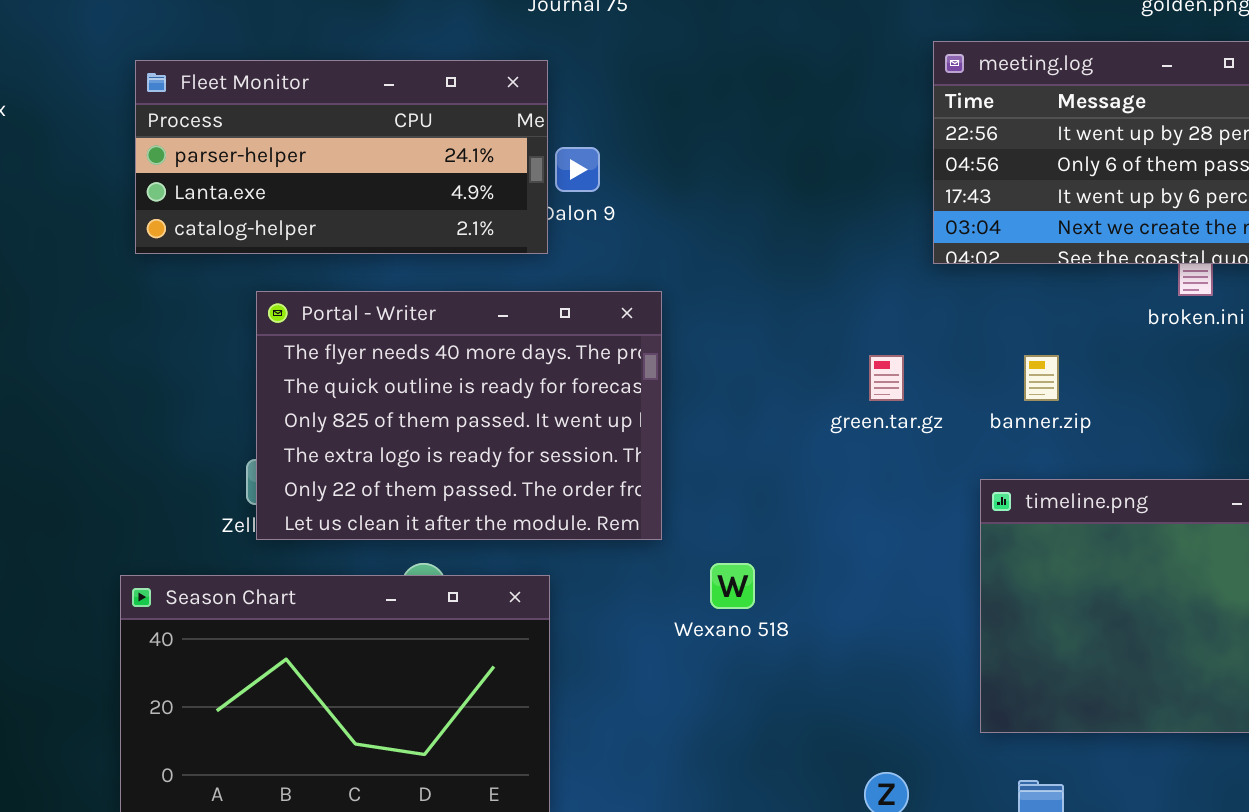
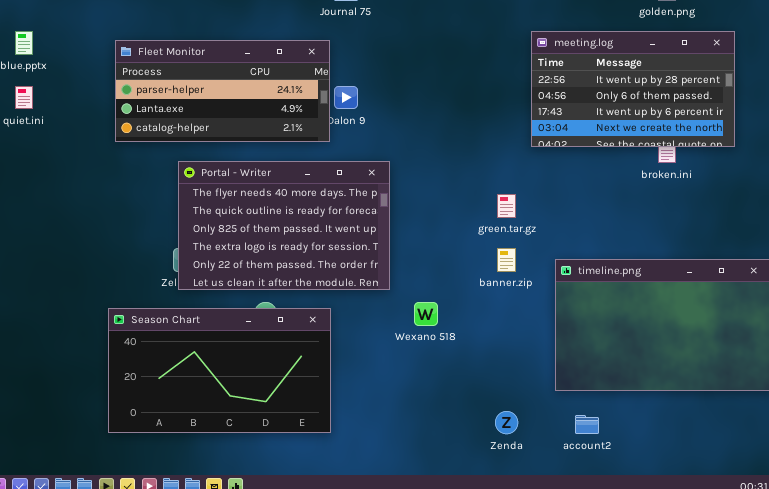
banner.zip: [1024,355,1059,401] -> [497,248,516,272], moved

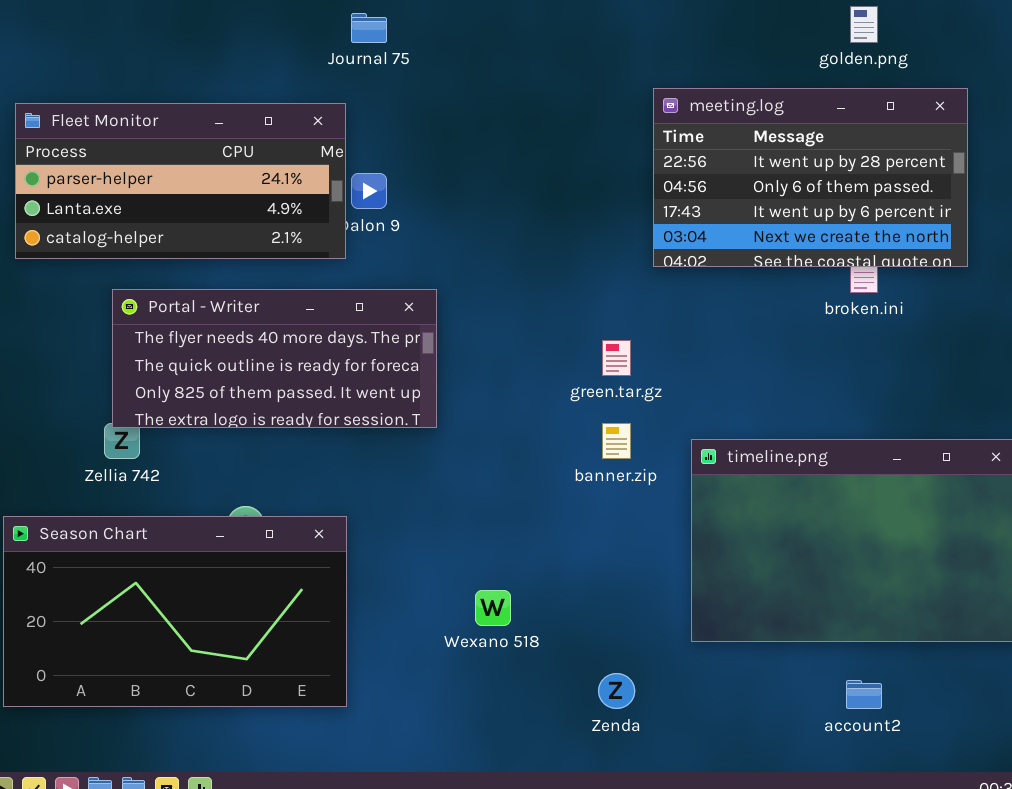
Portal - Writer: [178,161,390,290] -> [112,289,437,428], resized
Wexano 518: [414,302,438,326] -> [475,590,511,626], moved
account2: [575,415,599,434] -> [846,680,882,709], moved

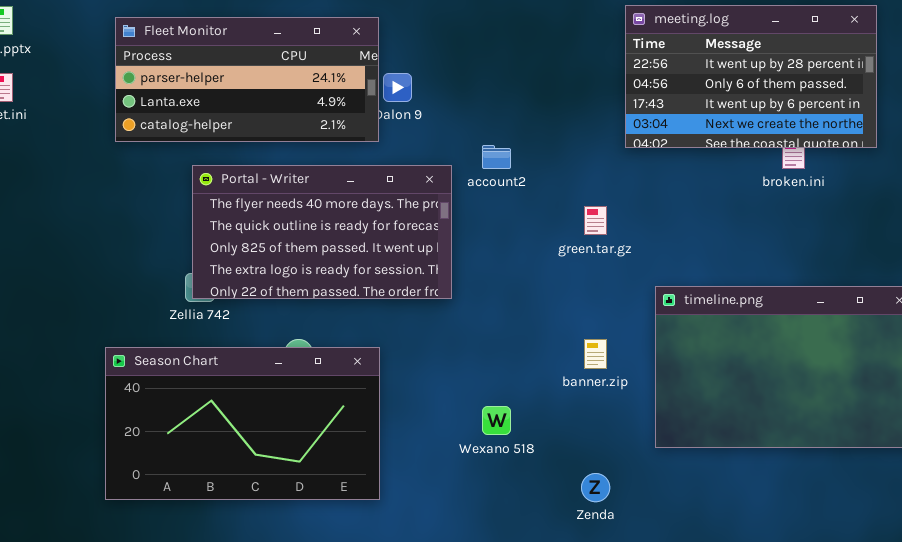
Portal - Writer: [112,289,437,428] -> [192,165,452,299], resized
banner.zip: [602,423,631,459] -> [584,339,607,369], moved
account2: [846,680,882,709] -> [482,145,511,169], moved

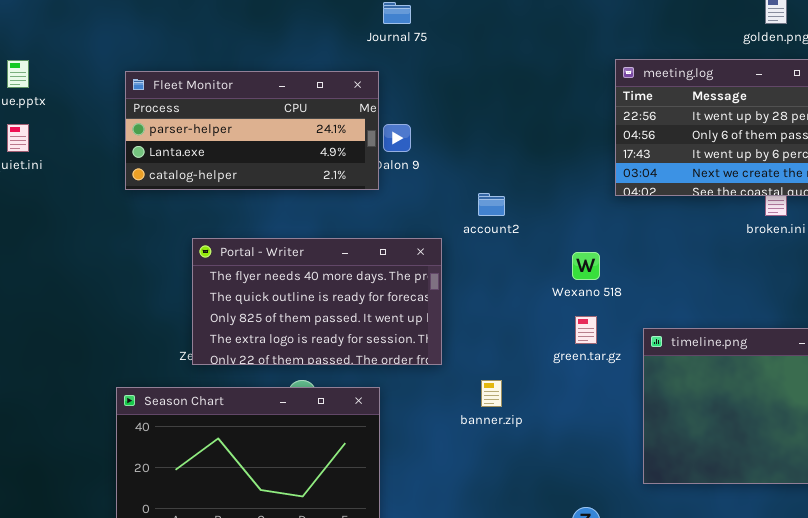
Portal - Writer: [192,165,452,299] -> [192,238,442,365], moved
green.tar.gz: [584,206,607,235] -> [575,316,597,344], moved
banner.zip: [584,339,607,369] -> [481,380,502,407], moved
Wexano 518: [482,406,511,435] -> [572,252,600,280], moved

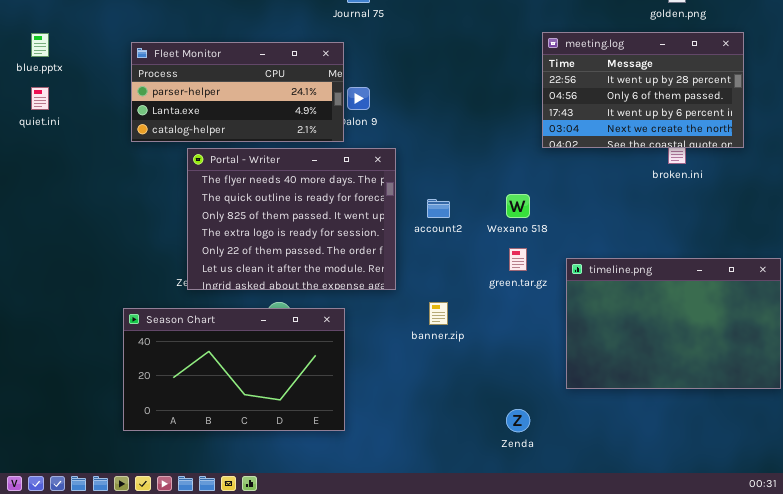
account2: [478,193,505,216] -> [427,199,450,218], moved
Portal - Writer: [192,238,442,365] -> [187,148,396,290], resized

